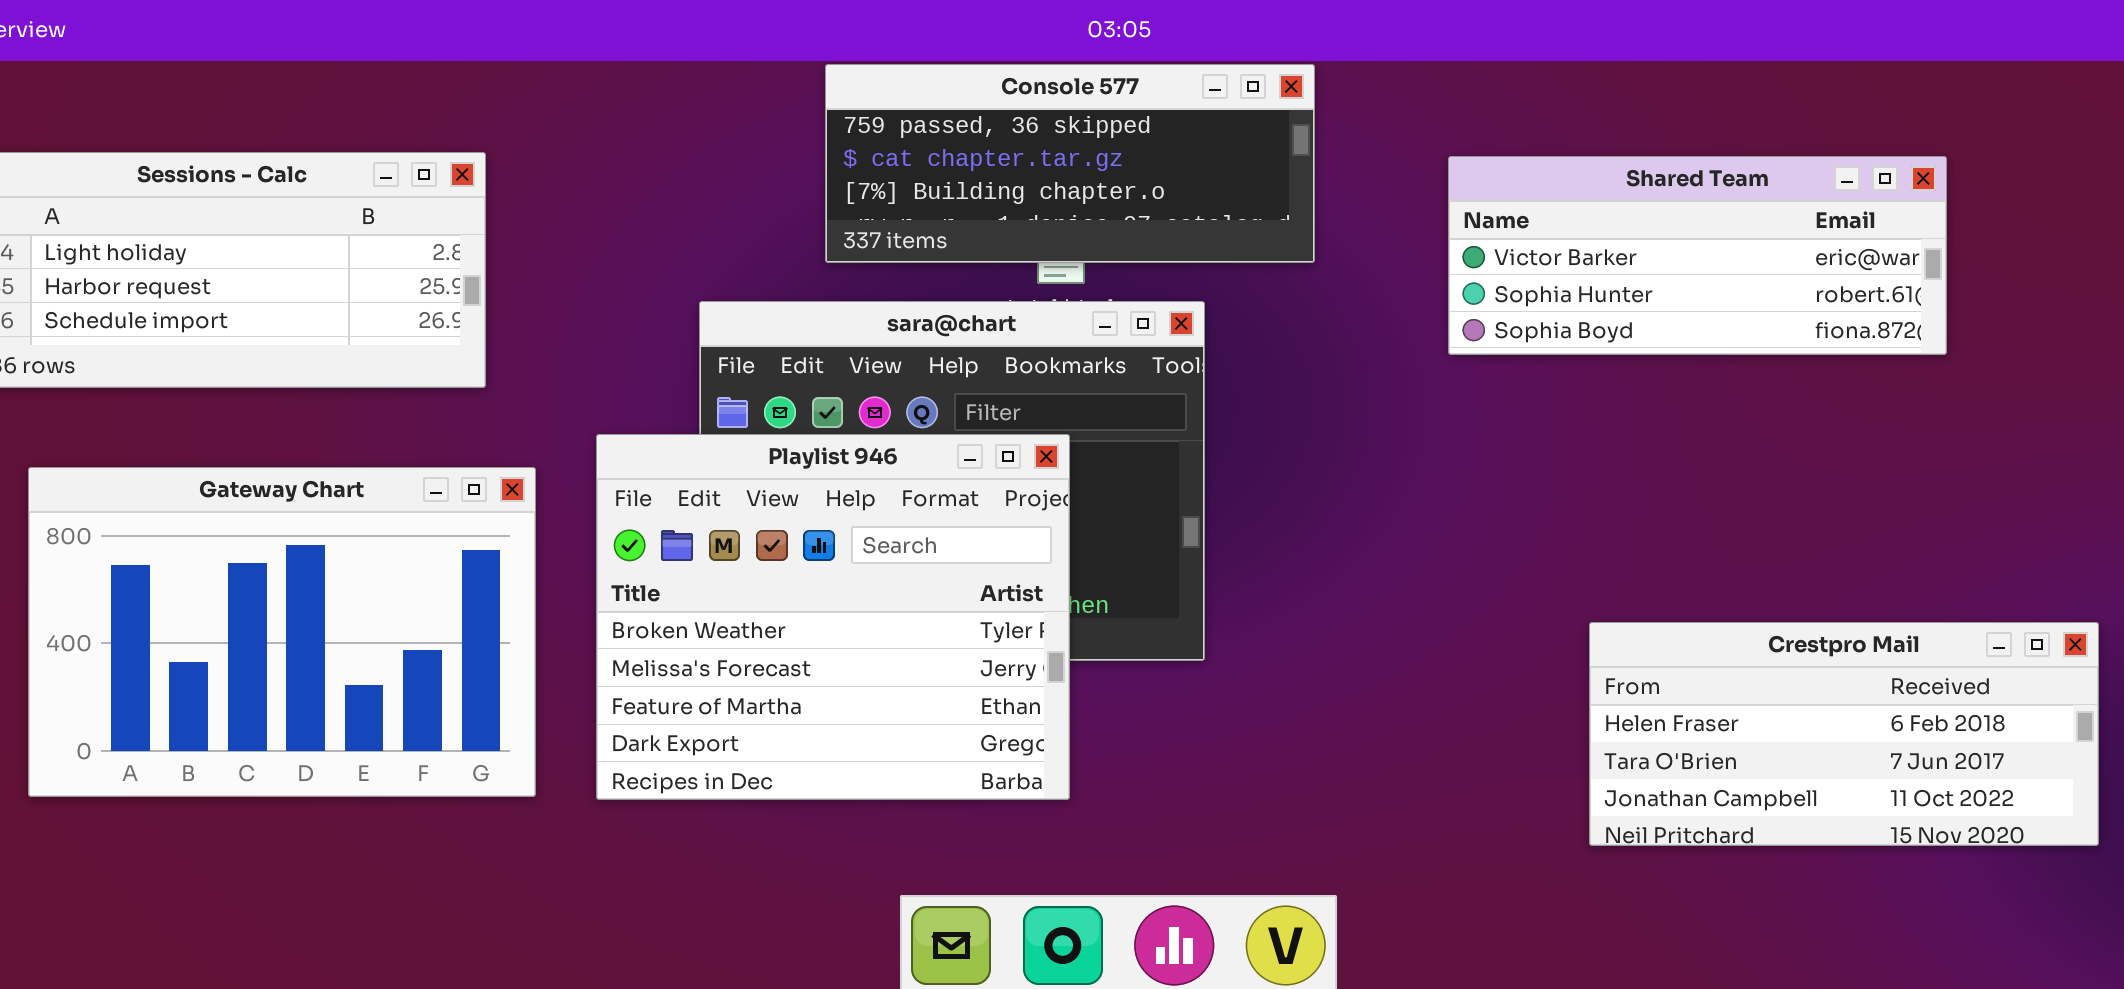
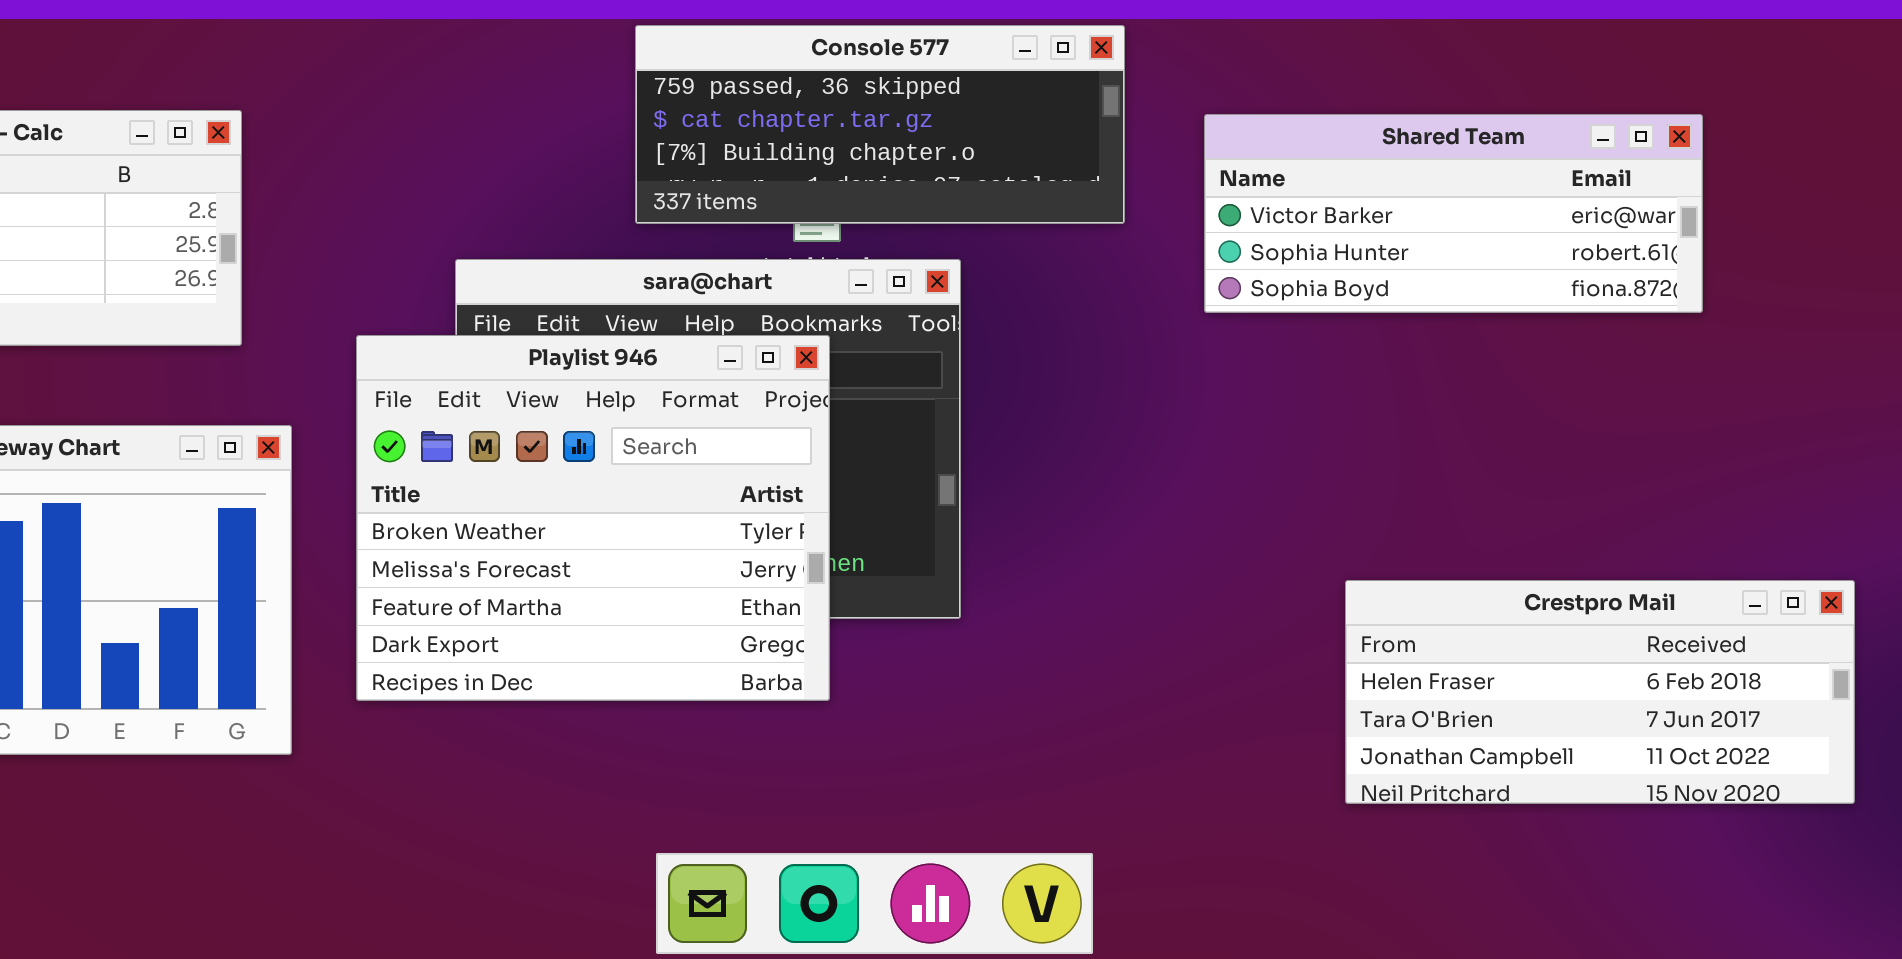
Console 577: [825,64,1315,263] -> [635,25,1125,224], moved
Playlist 946: [596,434,1070,800] -> [356,335,830,701], moved

